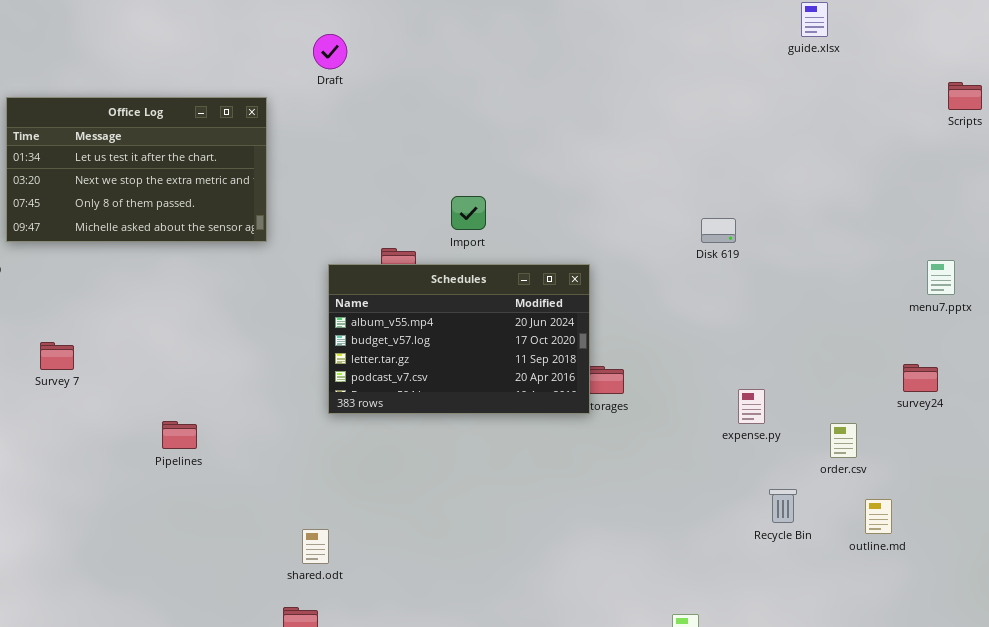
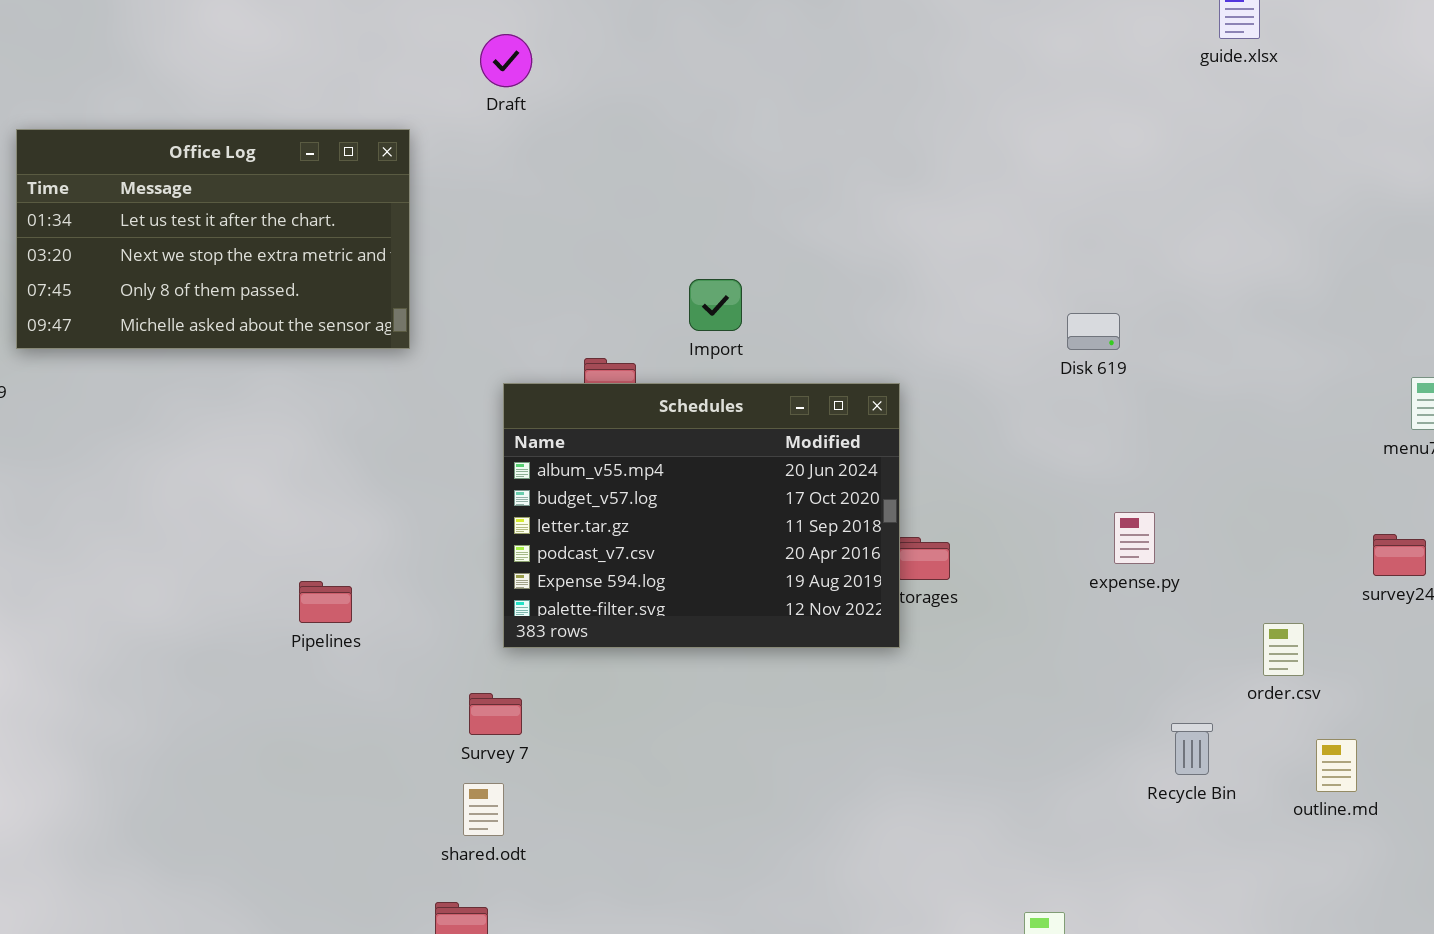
Schedules: [328,264,590,414] -> [503,383,900,648], resized
Survey 7: [40,342,74,370] -> [469,693,522,735], moved
expense.py: [738,389,765,424] -> [1114,512,1155,564], moved
Pipelines: [162,421,197,449] -> [299,581,352,623], moved

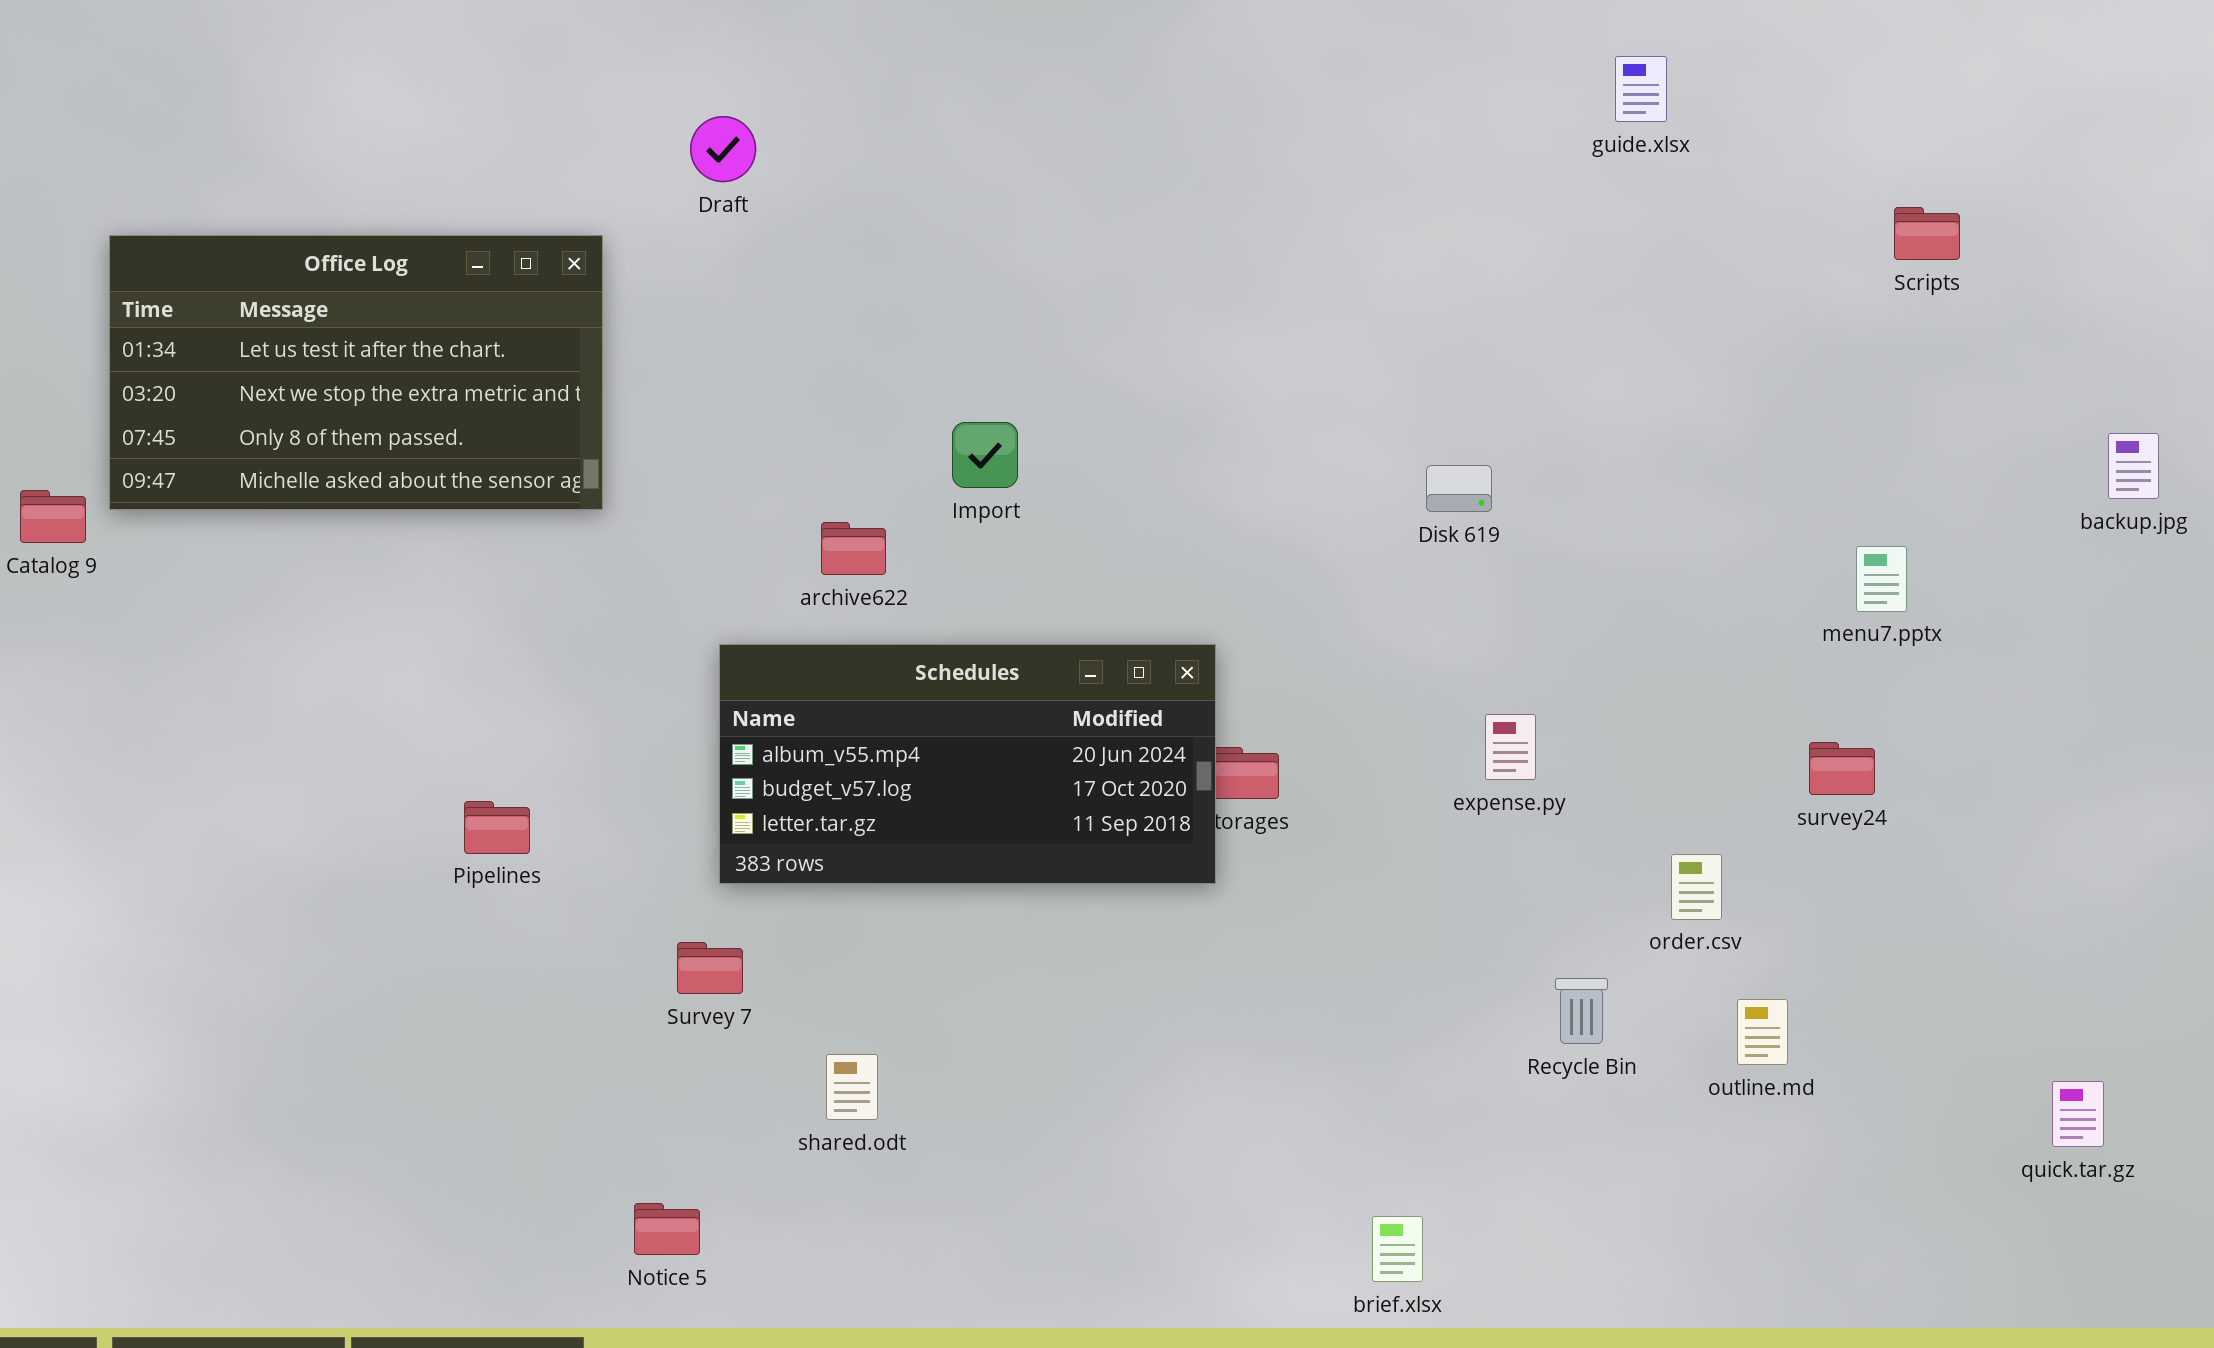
Schedules: [503,383,900,648] -> [719,644,1216,884], resized
shared.odt: [463,783,504,836] -> [826,1054,878,1120], moved

